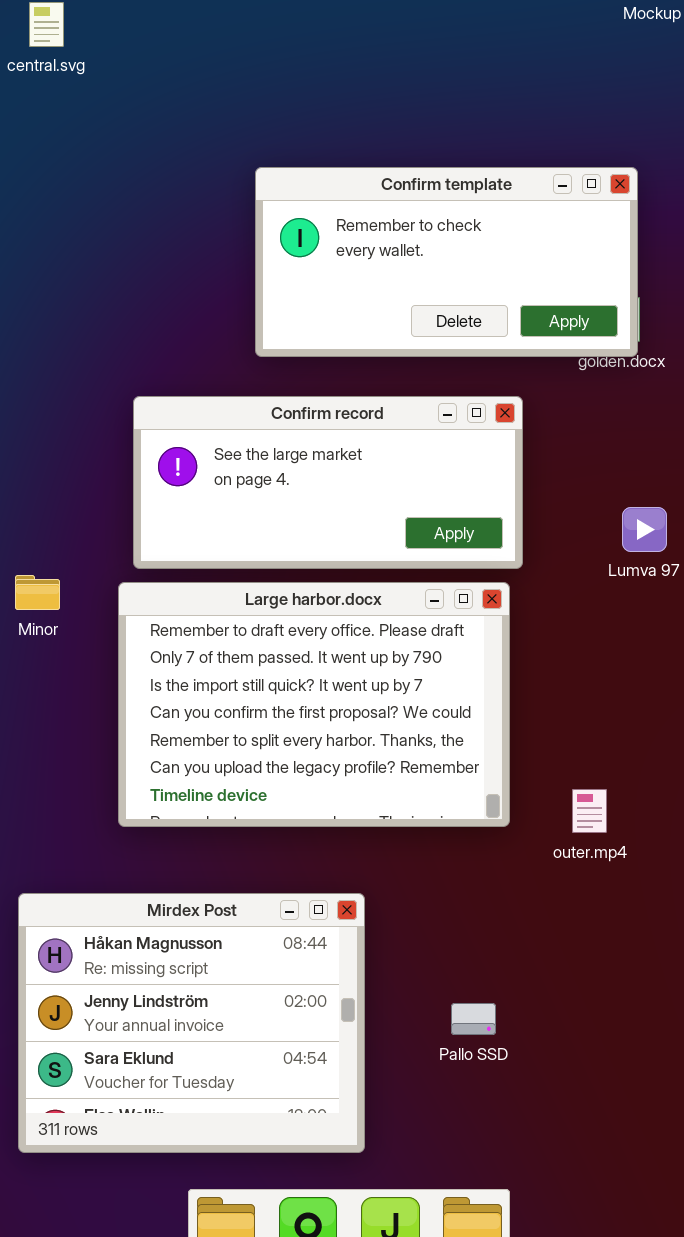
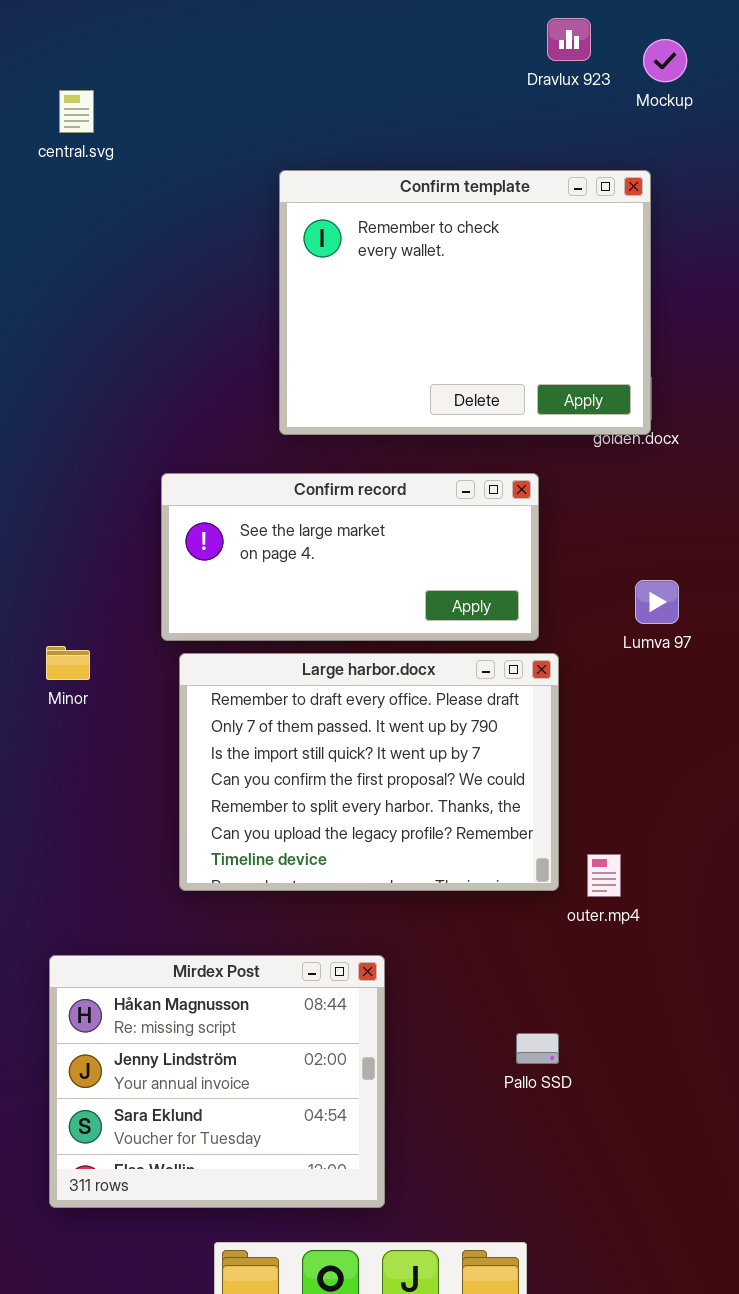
Confirm template: [255,167,638,357] -> [279,170,651,435], resized
Large harbor.docx: [118,582,510,827] -> [179,653,559,891], moved
Pallo SSD: [451,1003,496,1035] -> [516,1033,559,1064], moved

